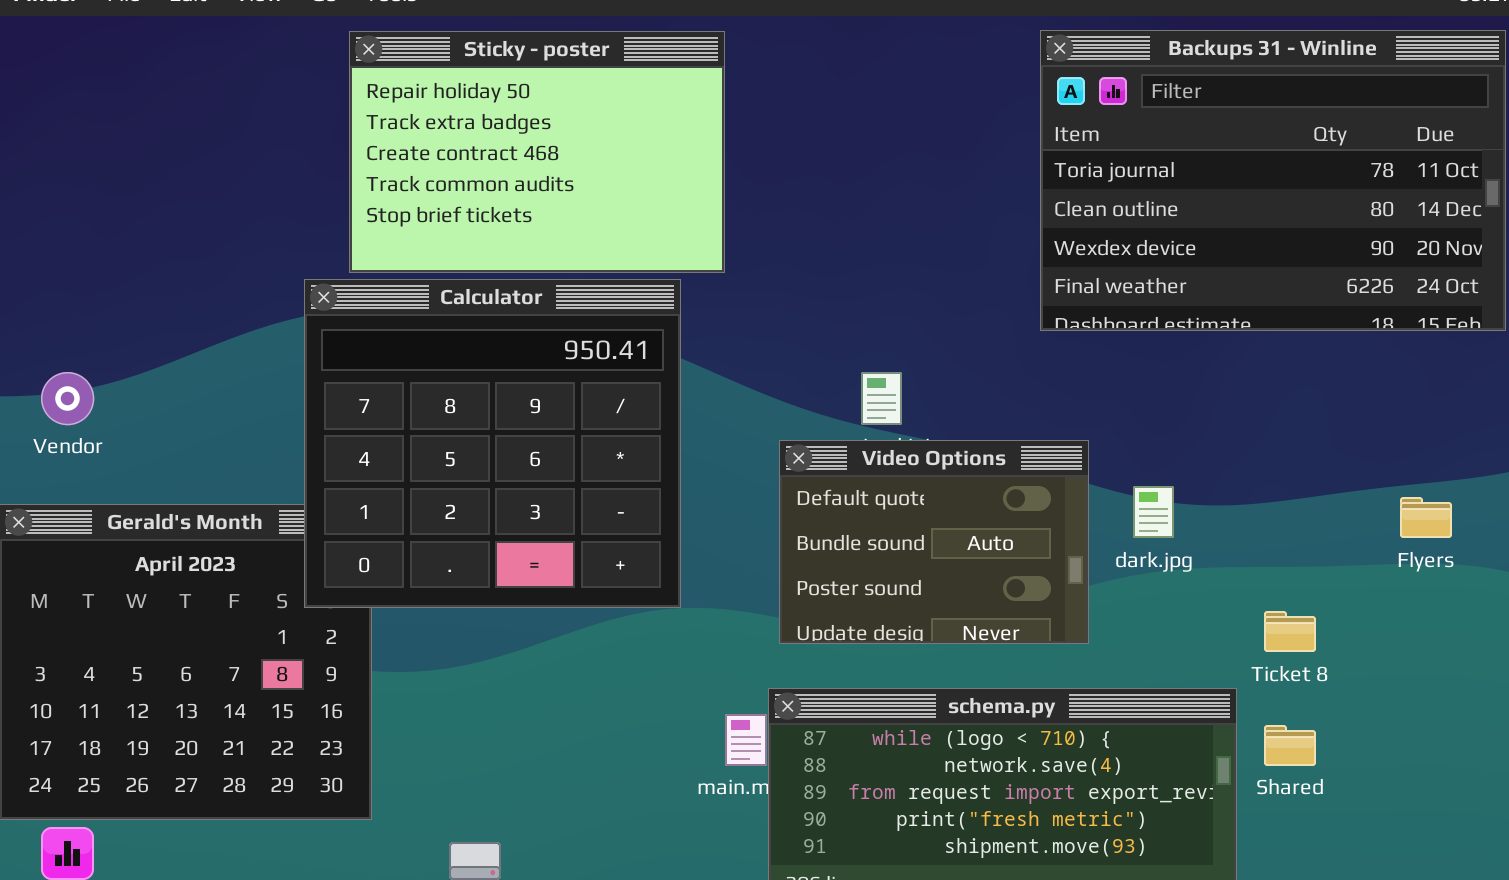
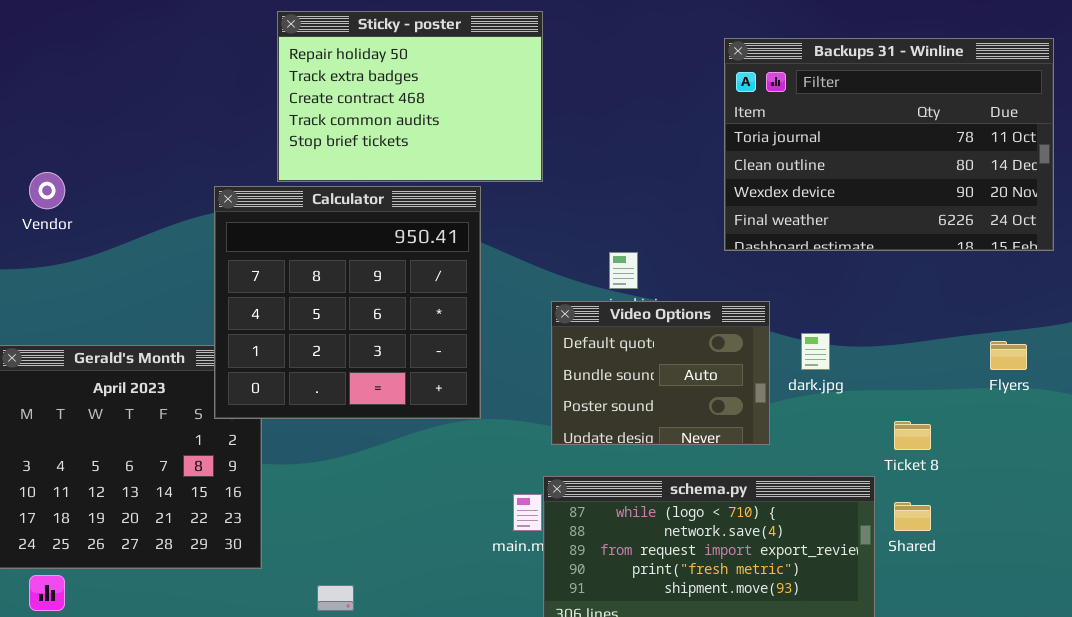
Backups 31 - Winline: [1040,30,1506,331] -> [724,38,1054,251], moved
Sticky - poster: [349,31,725,273] -> [277,11,543,182], moved
Vendor: [41,372,94,425] -> [29,172,65,209], moved

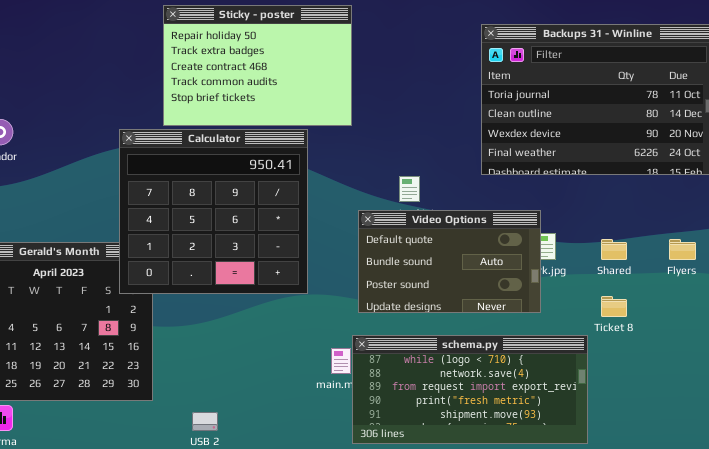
Video Options: [551,301,770,445] -> [358,210,541,313], resized
Shared: [894,502,931,531] -> [601,239,627,260], moved

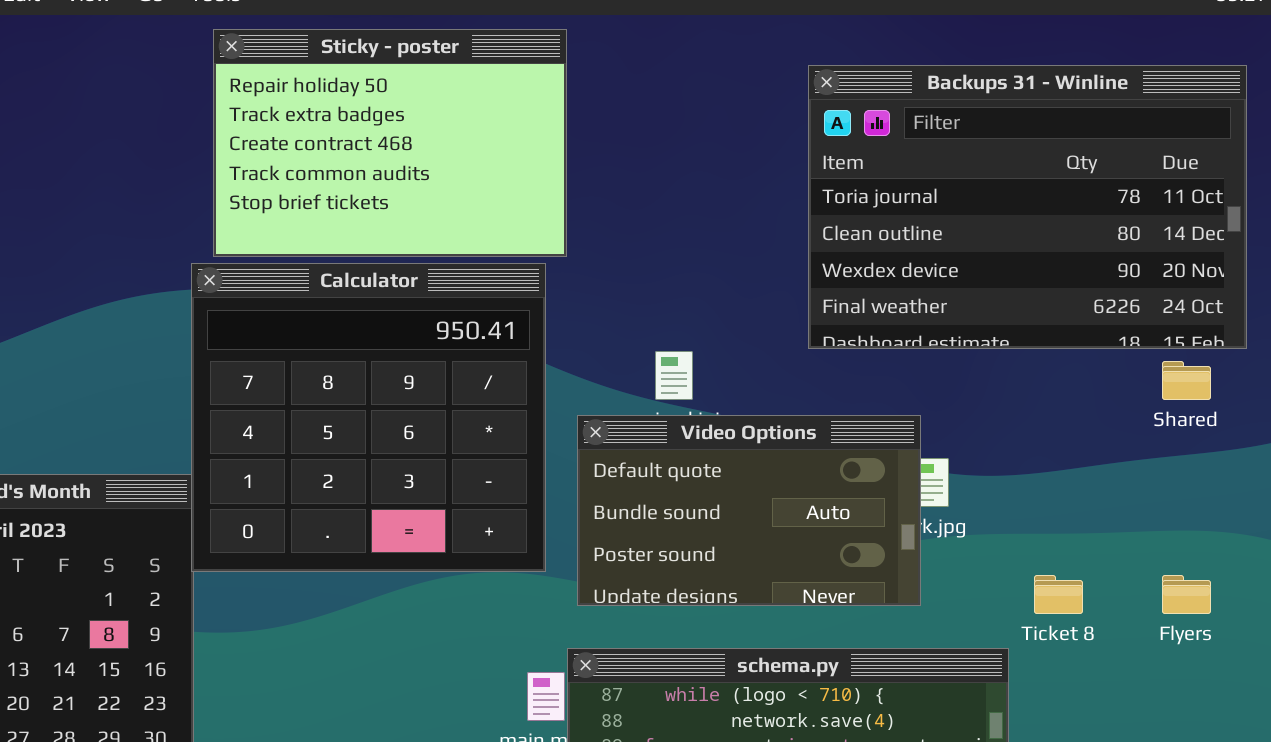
Calculator: [119,129,308,294] -> [191,263,546,572], moved
Shared: [601,239,627,260] -> [1162,361,1211,400], moved
Flyers: [669,239,696,260] -> [1162,575,1211,614], moved

